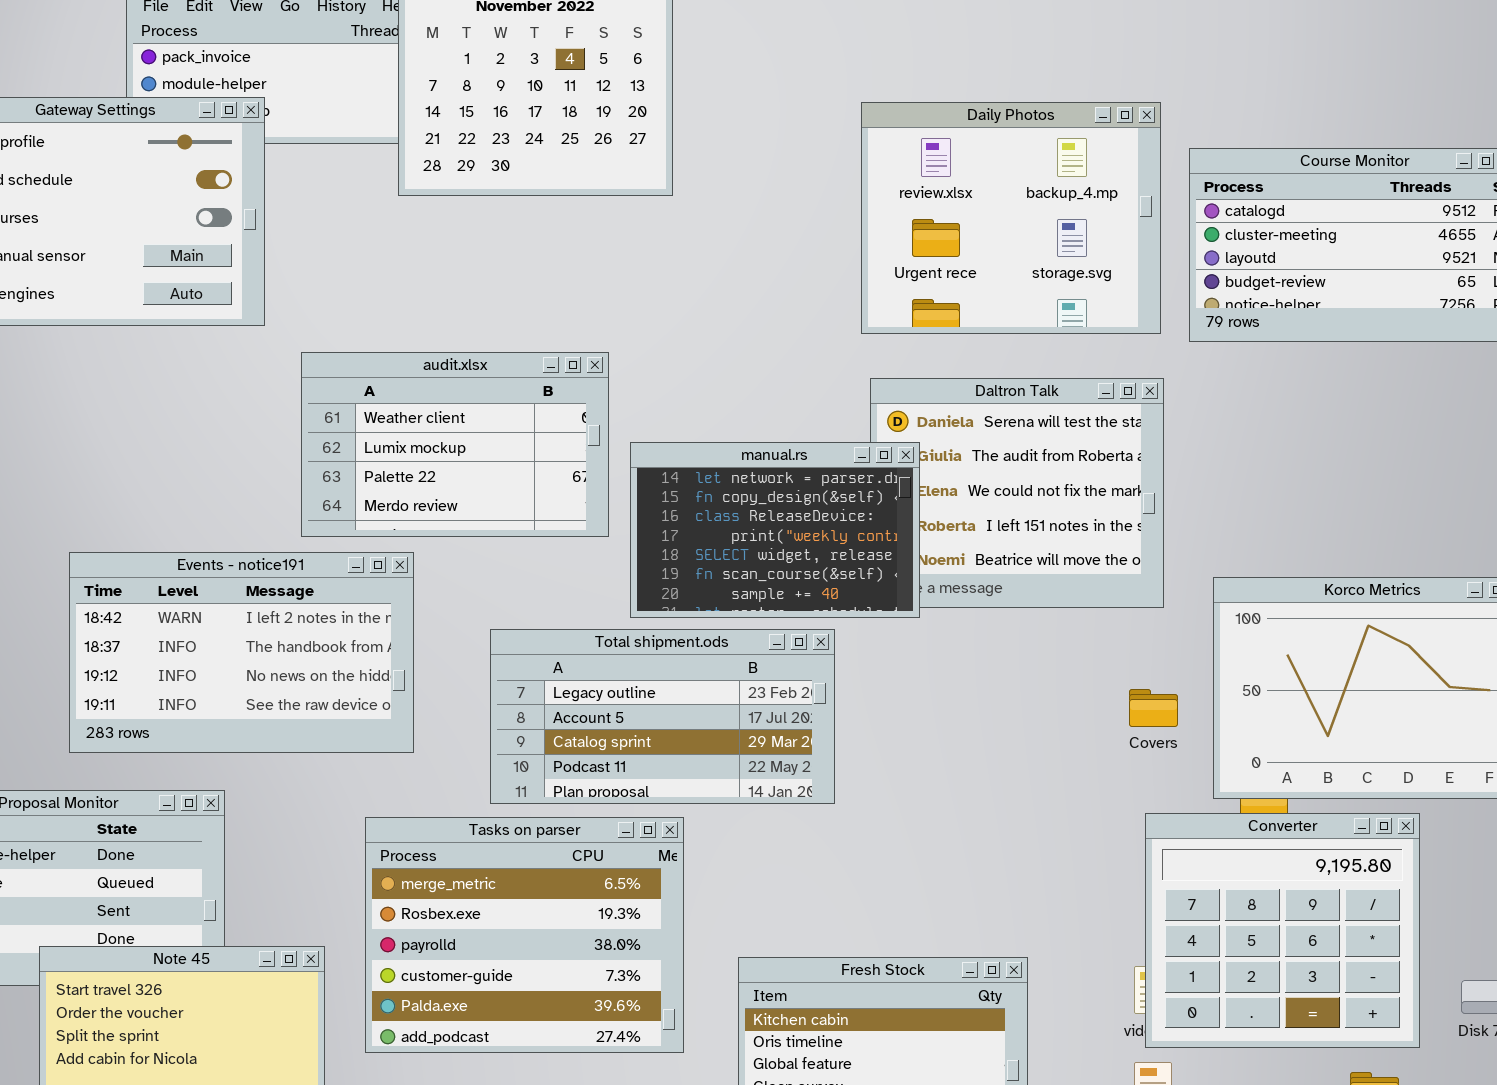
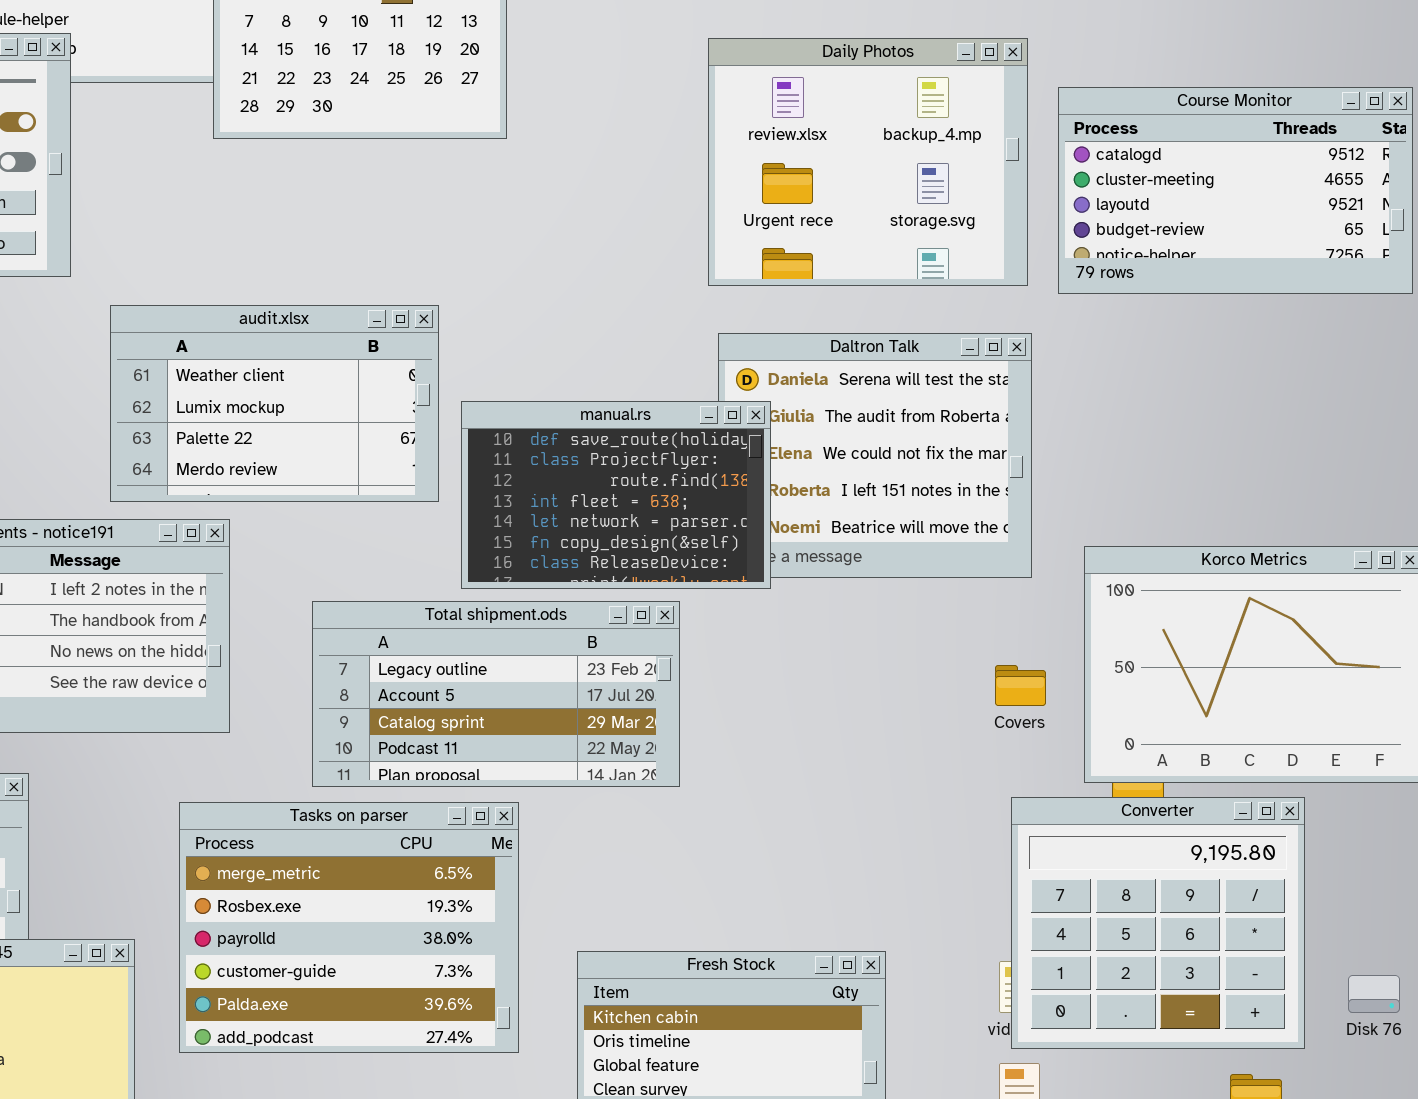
manual.rs: [630,442,920,618] -> [461,401,771,589], scrolled up 4 rows

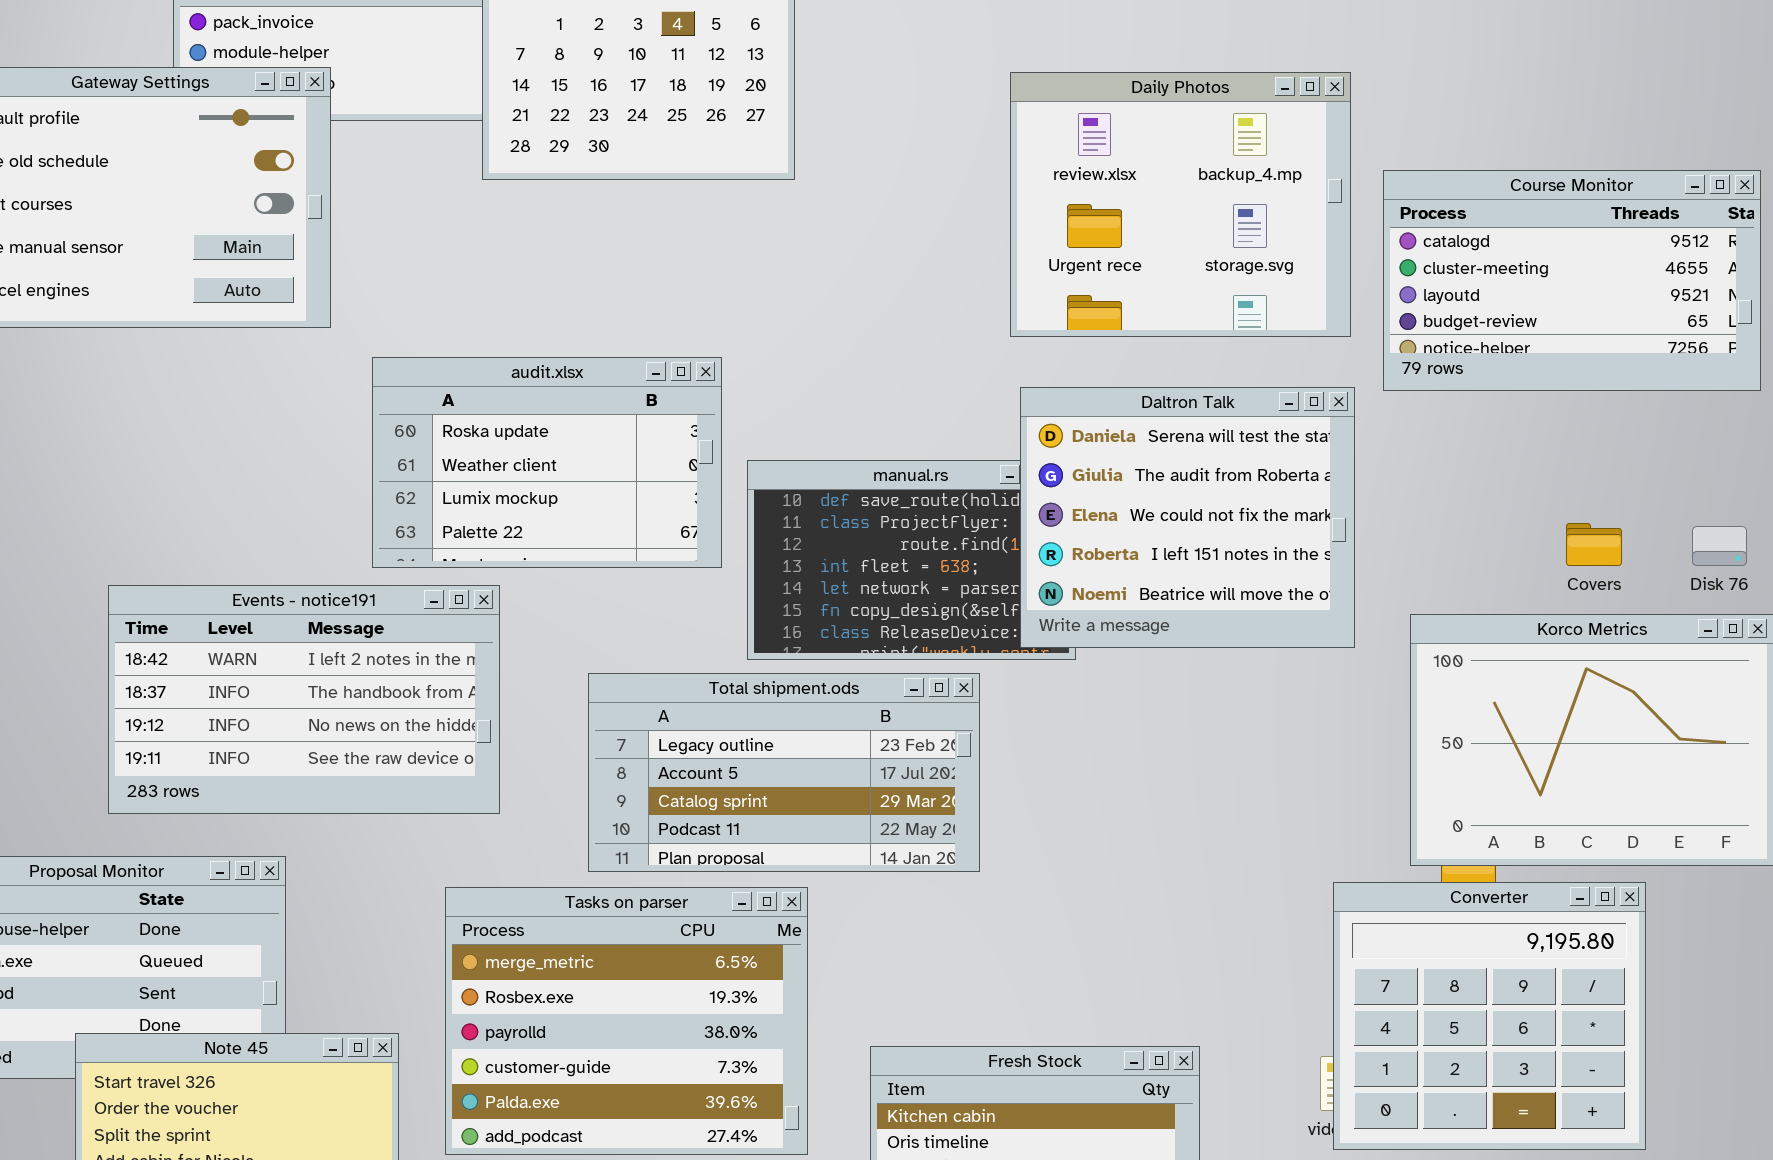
Course Monitor: [1058,87,1413,294] -> [1383,170,1761,391], moved
audit.xlsx: [110,305,439,502] -> [372,357,722,568], scrolled up 1 row
Daltron Talk: [718,333,1032,578] -> [1020,387,1355,648], raised
Covers: [995,665,1046,706] -> [1566,523,1622,566], moved
Disk 76: [1348,975,1400,1013] -> [1692,526,1747,566], moved

